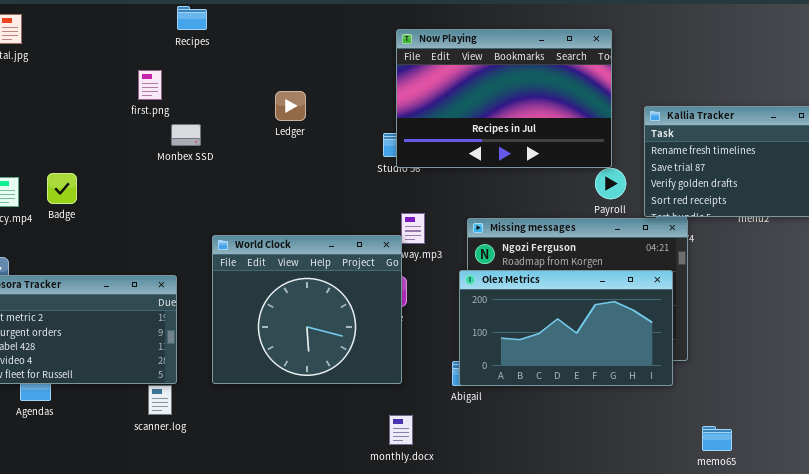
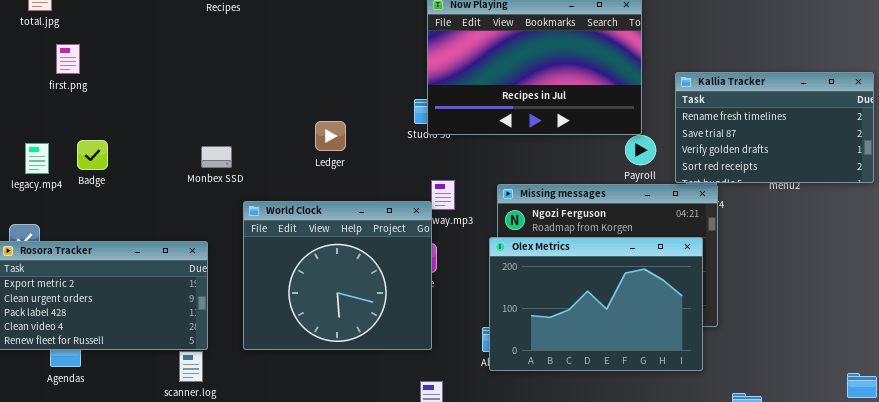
first.png: [138,70,162,100] -> [56,44,80,74], moved
Ledger: [275,91,306,121] -> [315,121,346,151], moved
Monbex SSD: [171,124,201,146] -> [201,146,232,168], moved
Olex Metrics: [459,270,673,386] -> [489,237,703,371], resized

